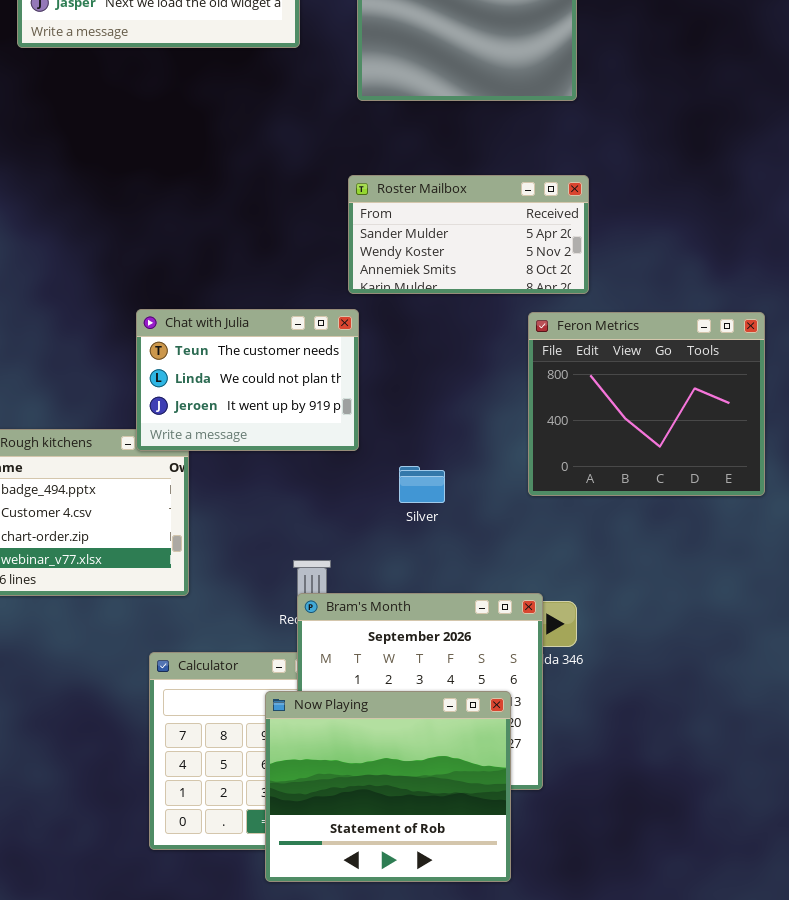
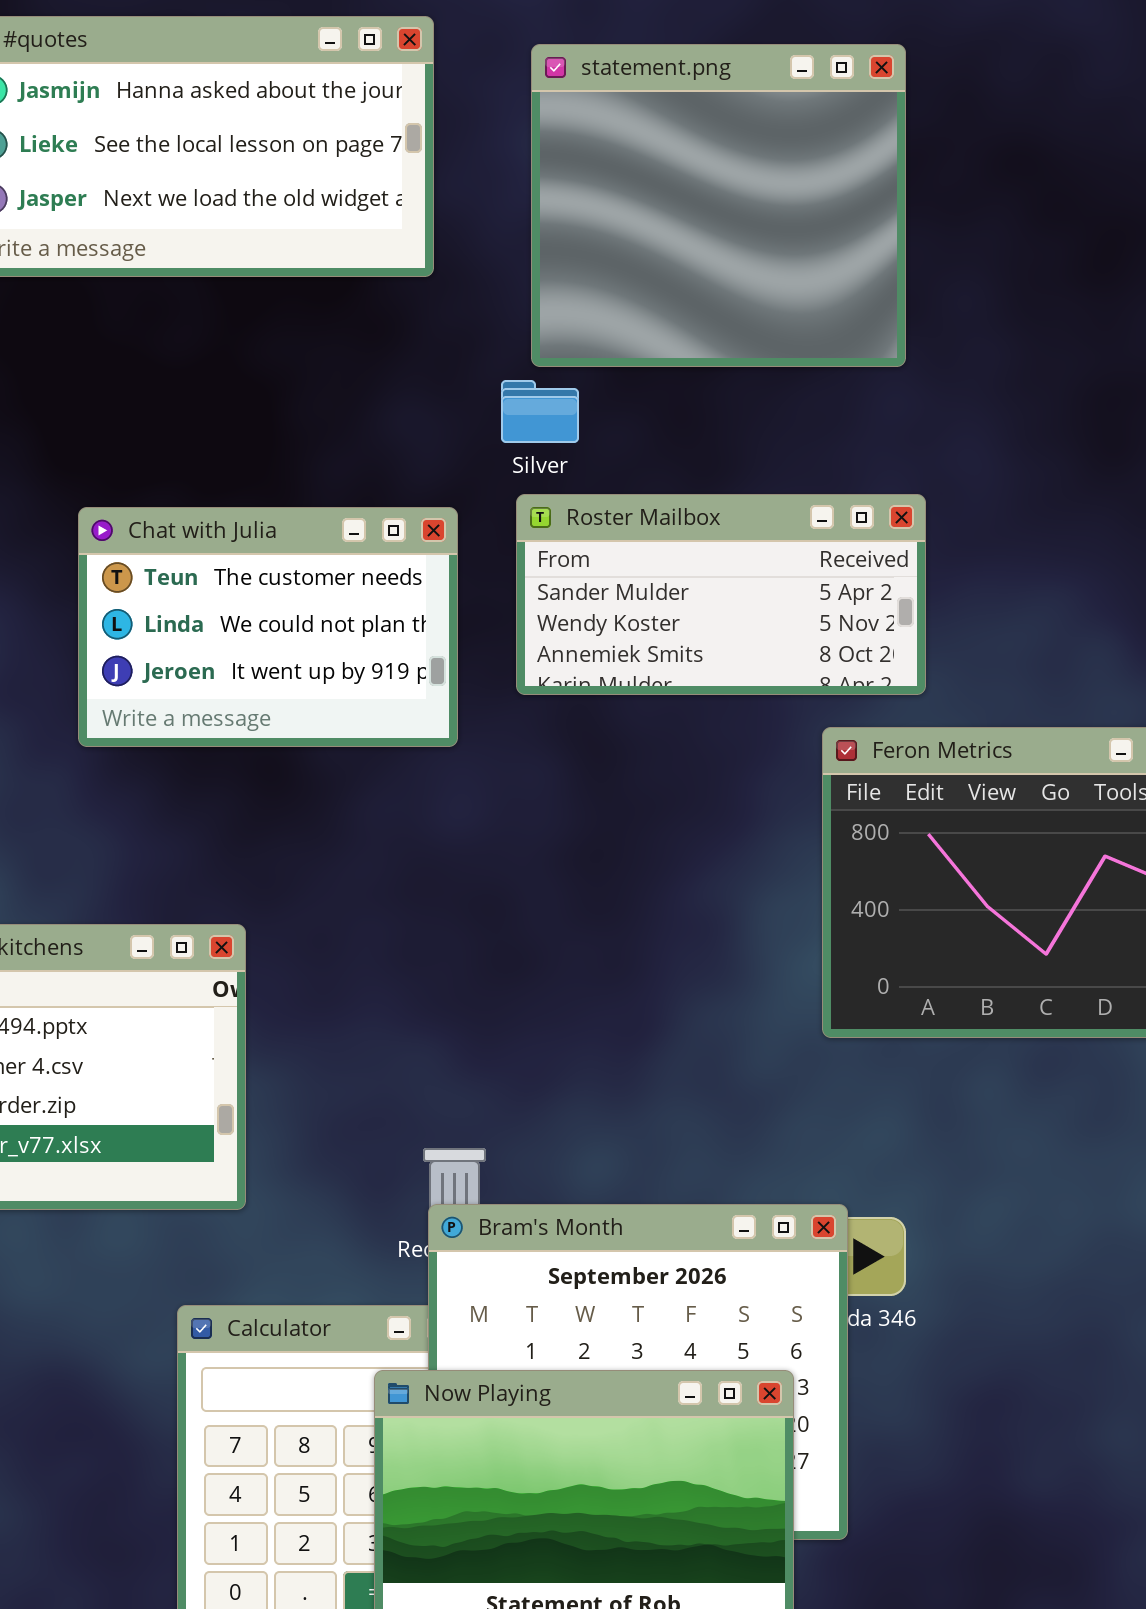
Chat with Julia: [136,309,359,451] -> [78,507,458,747], moved
Silver: [399,466,445,503] -> [501,380,579,443], moved

